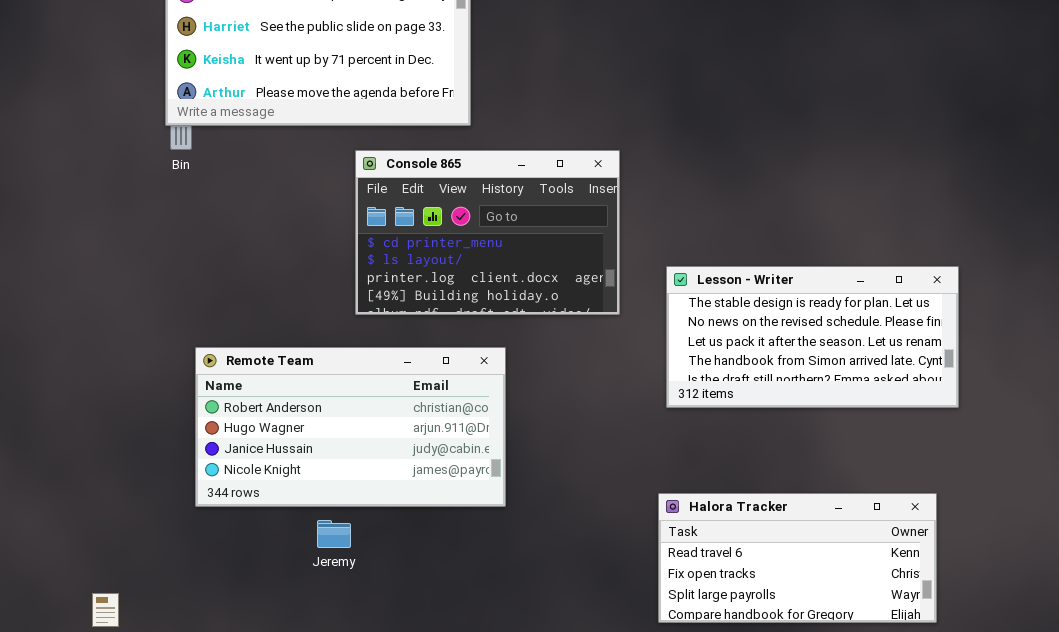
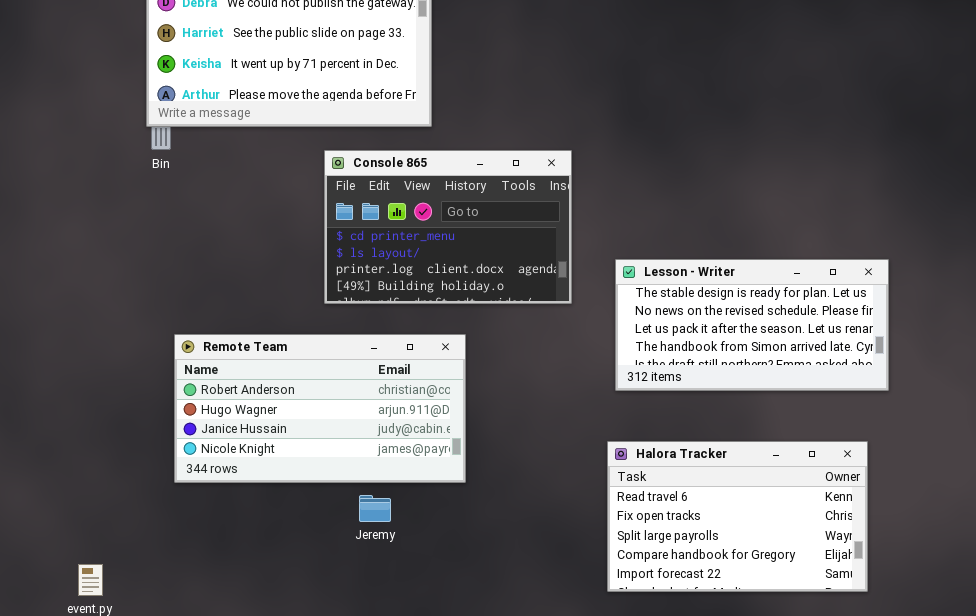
Halora Tracker: [658,493,937,623] -> [607,441,868,592], resized
Jeremy: [317,520,351,548] -> [359,495,391,522], moved

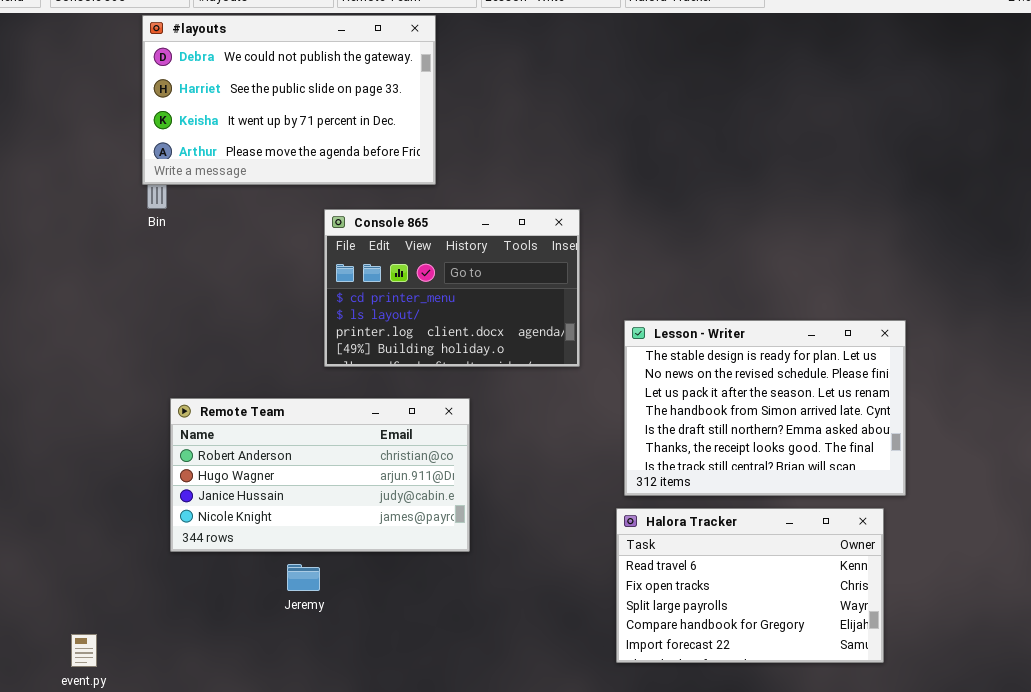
Lesson - Writer: [615,259,889,391] -> [624,320,906,496], resized
Jeremy: [359,495,391,522] -> [287,564,320,591], moved

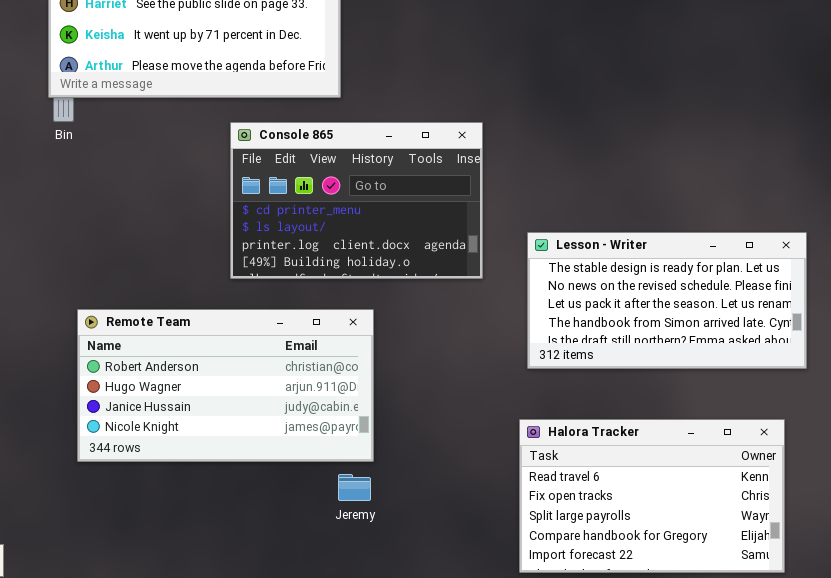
Lesson - Writer: [624,320,906,496] -> [527,232,807,369], resized
Jeremy: [287,564,320,591] -> [338,474,371,501], moved

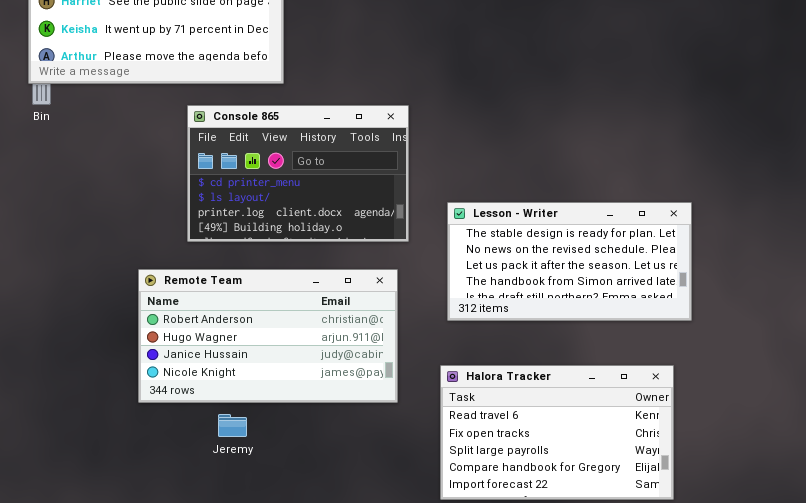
Remote Team: [77,309,374,462] -> [138,269,398,403], moved
Jeremy: [338,474,371,501] -> [218,414,247,437], moved

